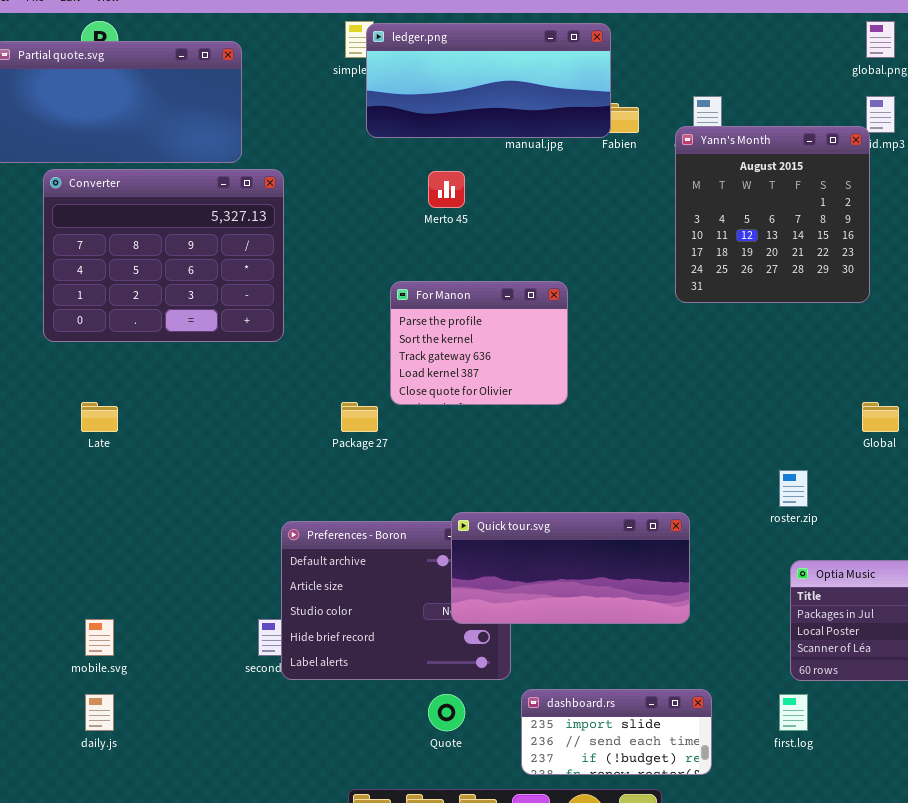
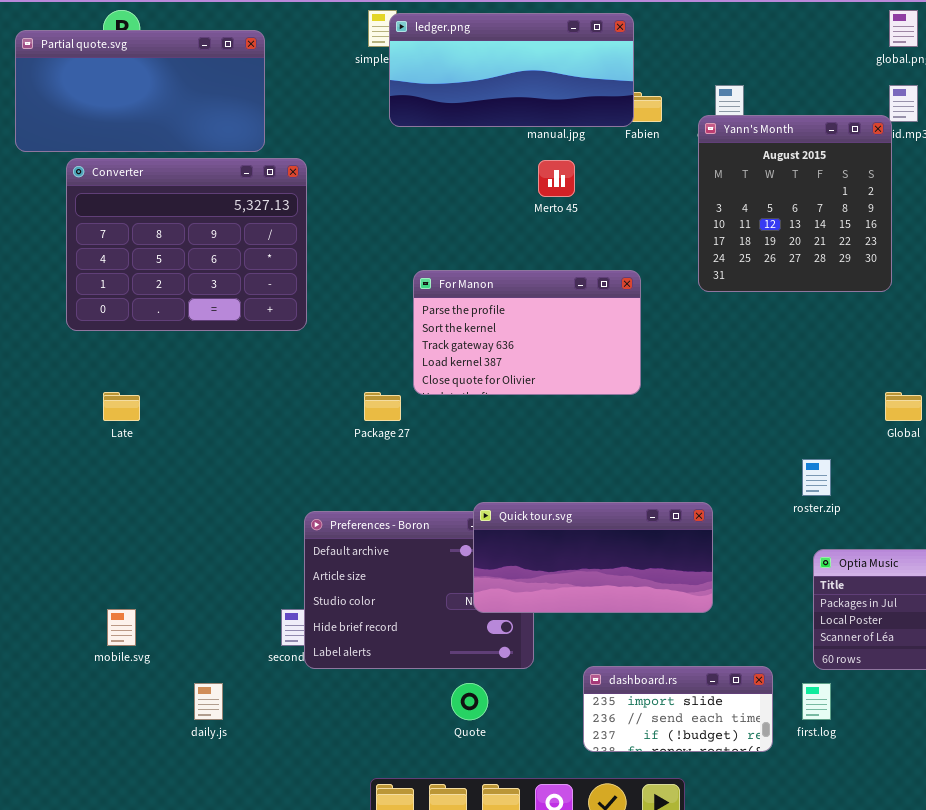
Merto 45: [428,171,465,208] -> [538,160,575,197], moved
For Manon: [390,281,568,405] -> [413,270,641,395], resized
dashboard.rs: [521,689,712,775] -> [583,666,773,752], moved
daily.js: [85,694,114,731] -> [194,683,223,720], moved

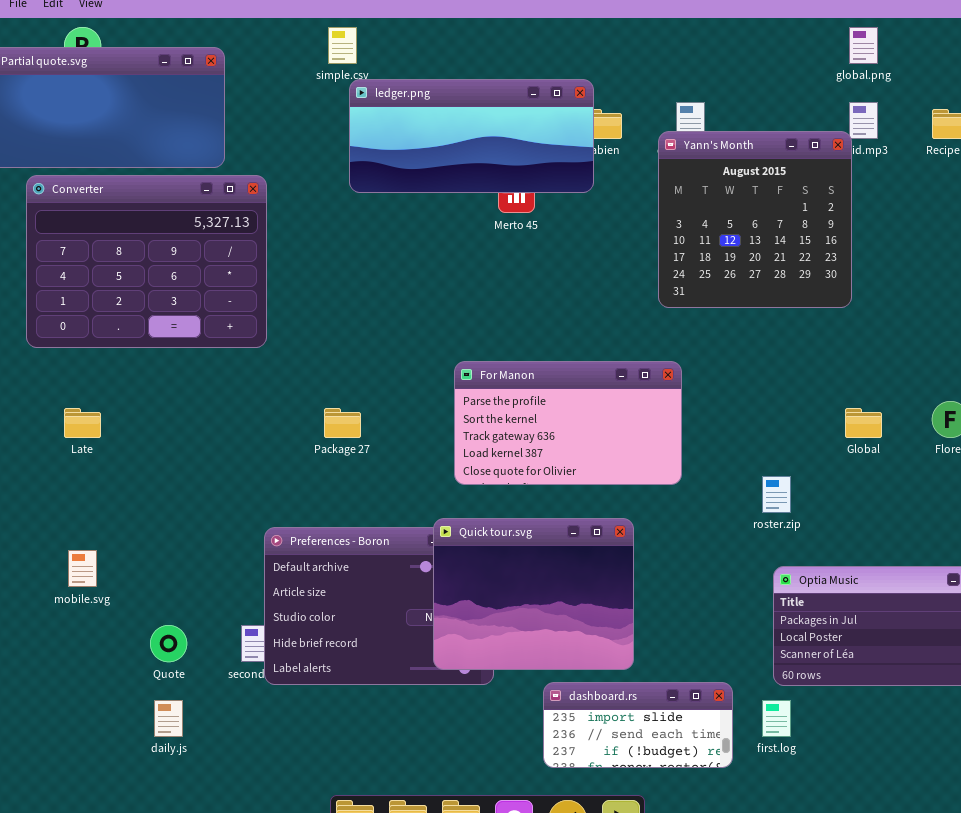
ledger.png: [389,13,634,127] -> [349,79,594,193], moved
For Manon: [413,270,641,395] -> [454,361,682,485], moved
Quick tour.svg: [473,502,713,613] -> [433,518,634,670], resized
mobile.svg: [107,609,136,646] -> [68,550,97,587], moved
Quote: [451,683,488,720] -> [150,625,187,662], moved

